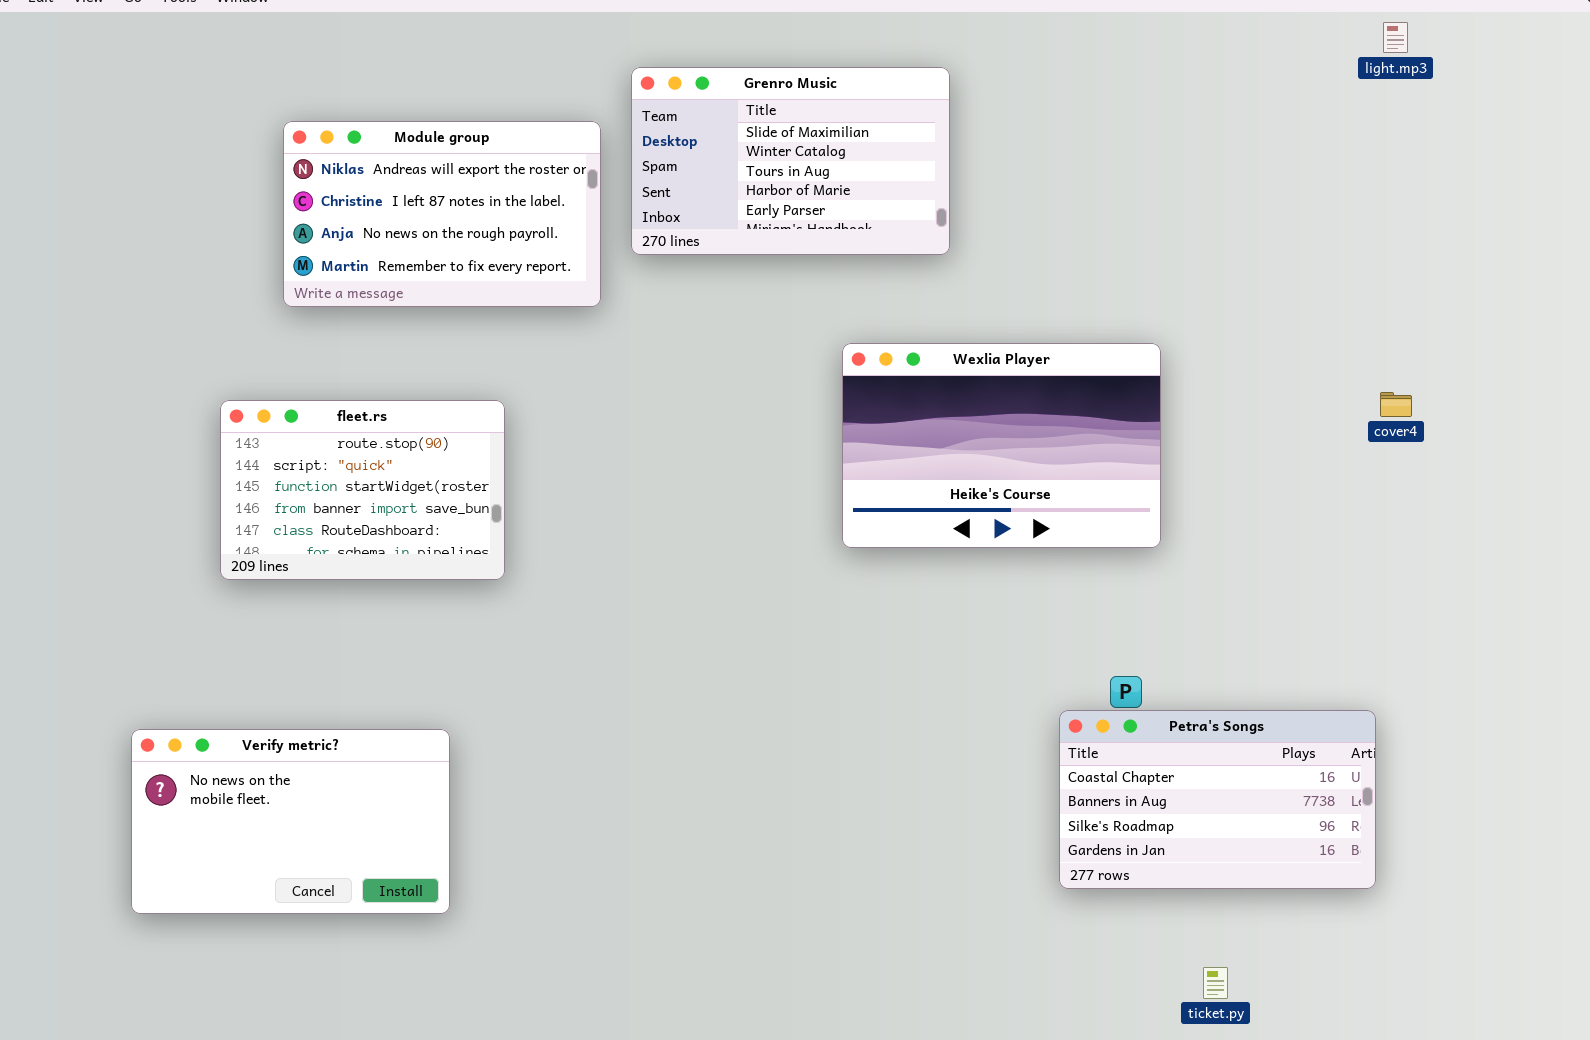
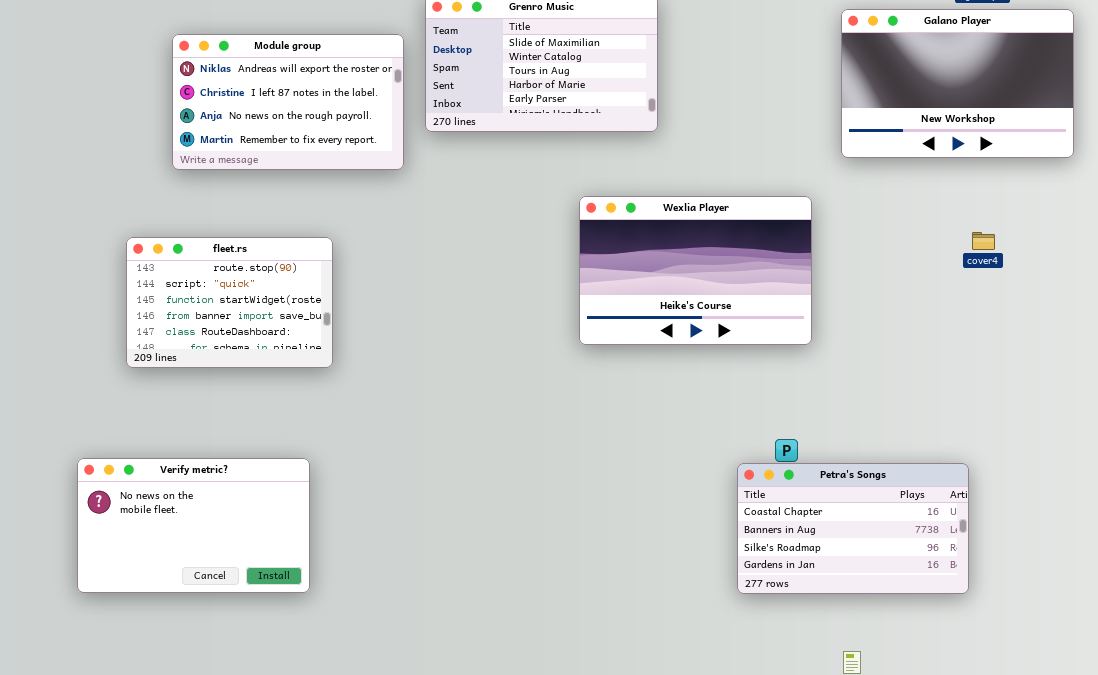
Galano Player: none -> [841,9,1074,158], opened
Verify metric?: [131,729,450,914] -> [77,458,310,593], moved

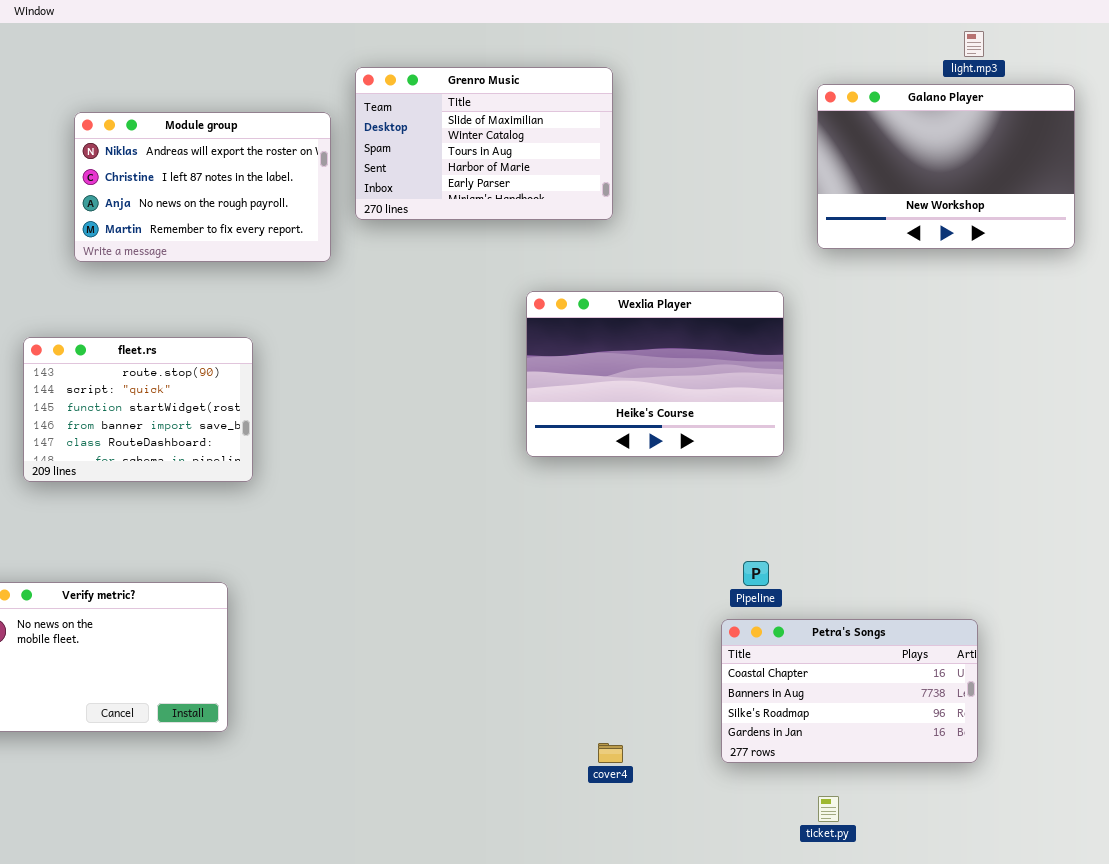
cover4: [972,232,995,250] -> [598,743,623,763], moved
Petra's Songs: [737,463,969,594] -> [721,619,978,763], moved

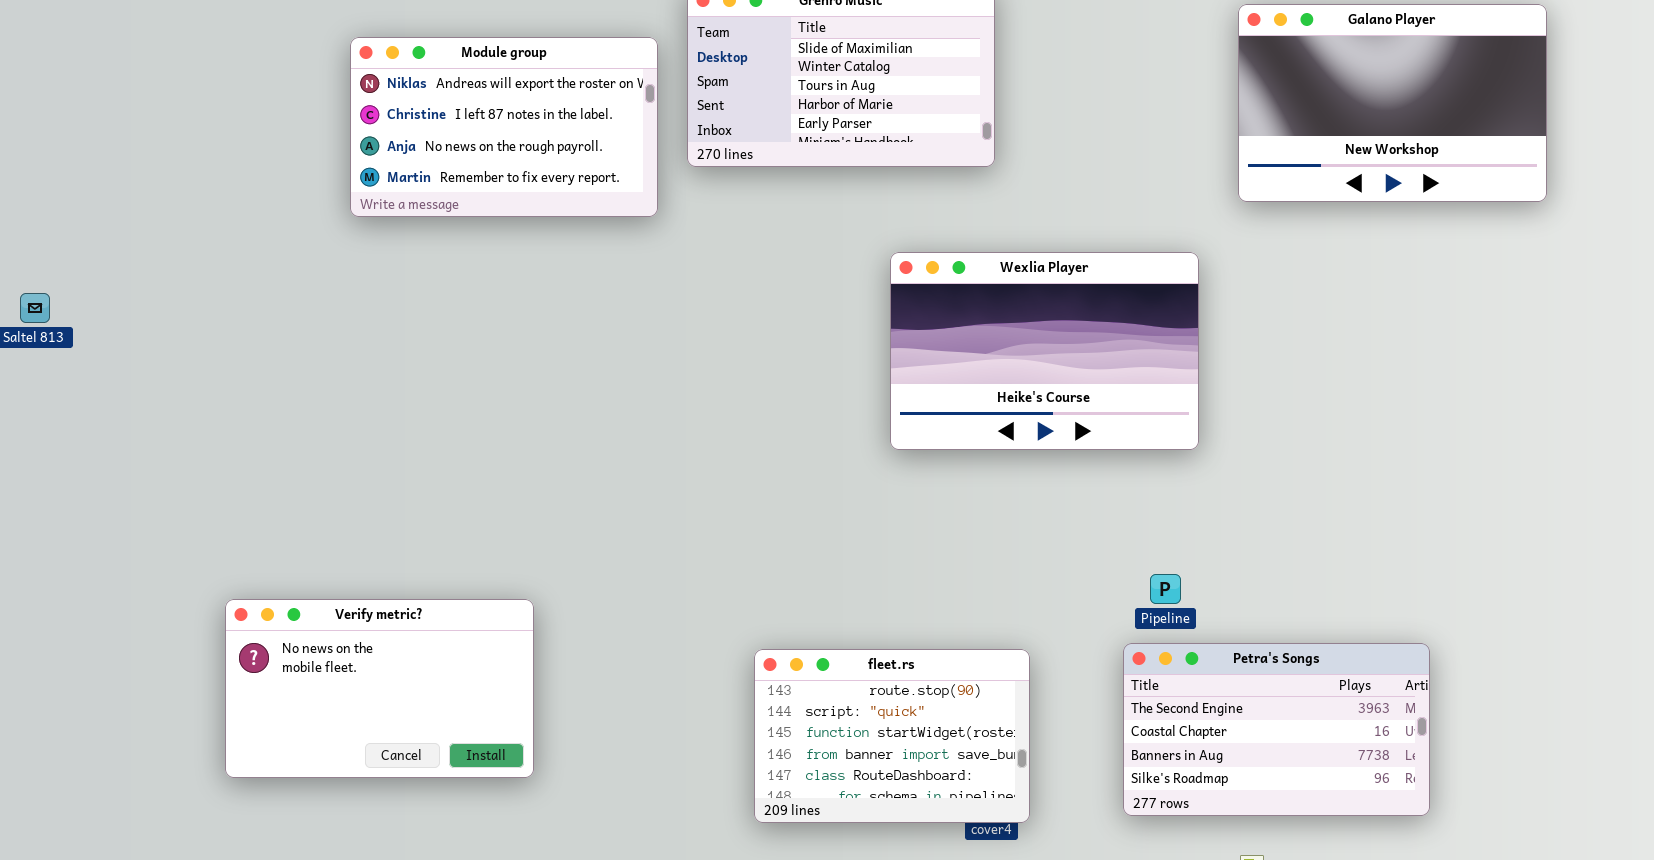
fleet.rs: [23,337,253,482] -> [754,649,1030,823], moved
Petra's Songs: [721,619,978,763] -> [1123,643,1430,816], scrolled up 1 row

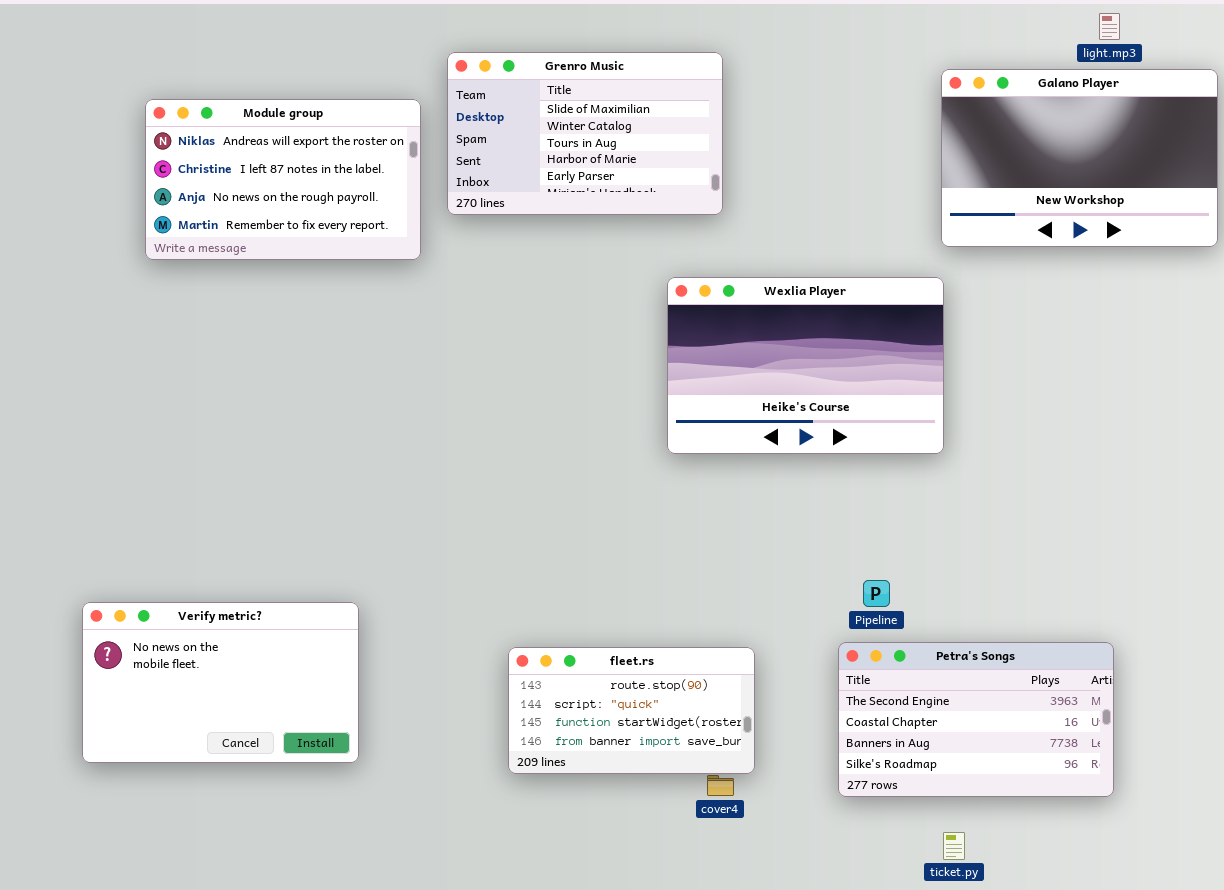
Wexlia Player: [890,252,1199,450] -> [667,277,944,454], moved
Verify metric?: [225,599,534,778] -> [82,602,359,763], moved
fleet.rs: [754,649,1030,823] -> [508,647,755,774], resized

